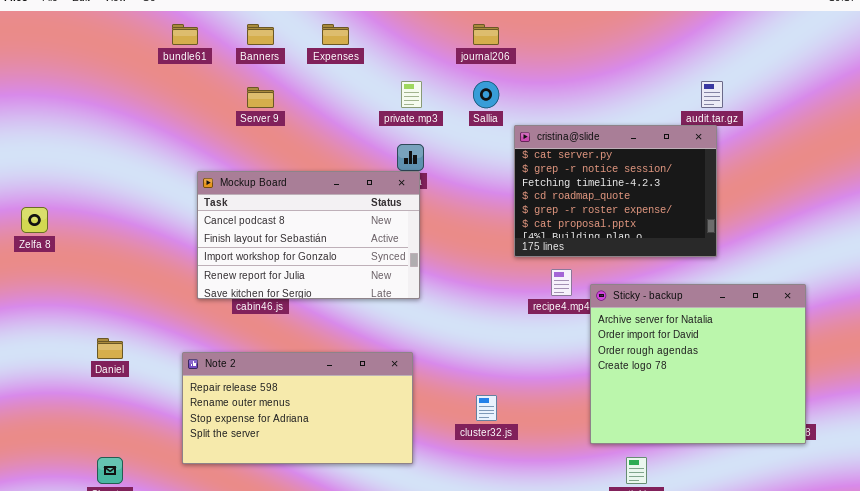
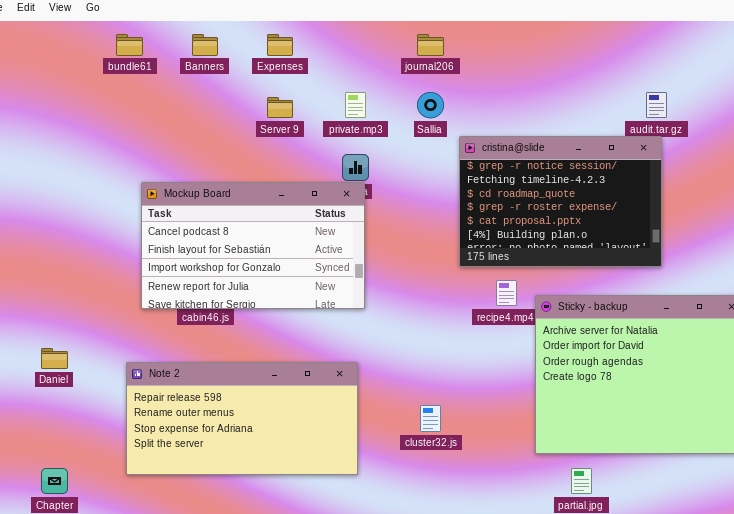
Server 9: [247,87,274,108] -> [267,97,293,118], moved
cristina@slide: [514,125,717,257] -> [459,136,662,267], scrolled down 1 row

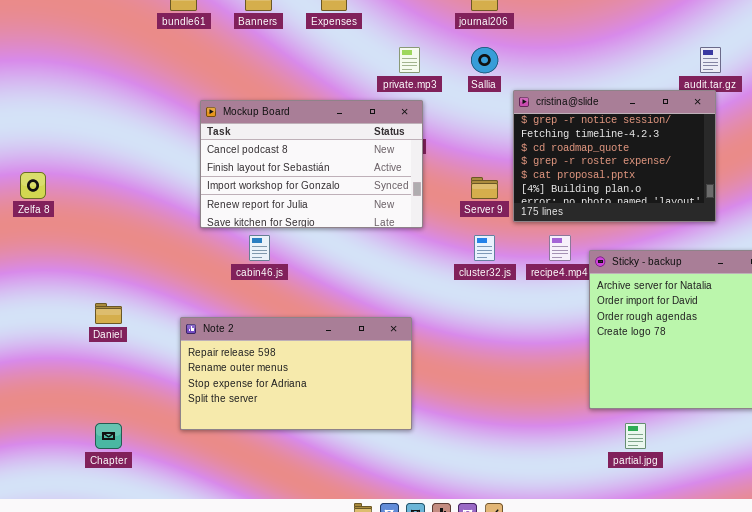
Server 9: [267,97,293,118] -> [471,177,498,199], moved
Mockup Board: [141,182,365,309] -> [200,100,423,228], moved
cluster32.js: [420,405,441,432] -> [474,235,495,261], moved

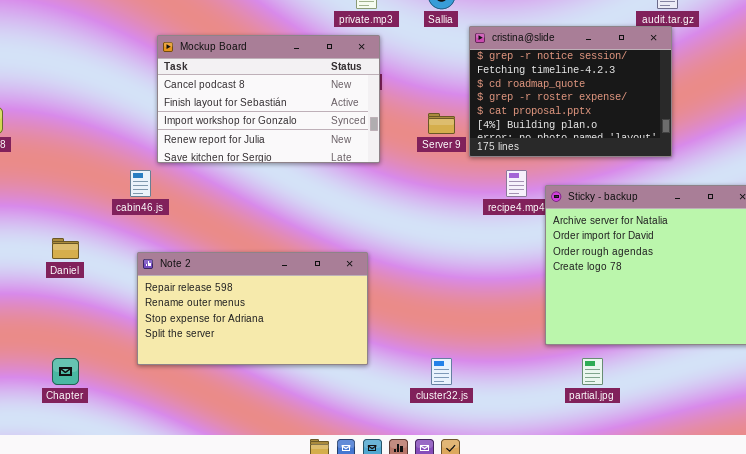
cabin46.js: [249,235,270,261] -> [130,170,151,197], moved
cluster32.js: [474,235,495,261] -> [431,358,452,385], moved

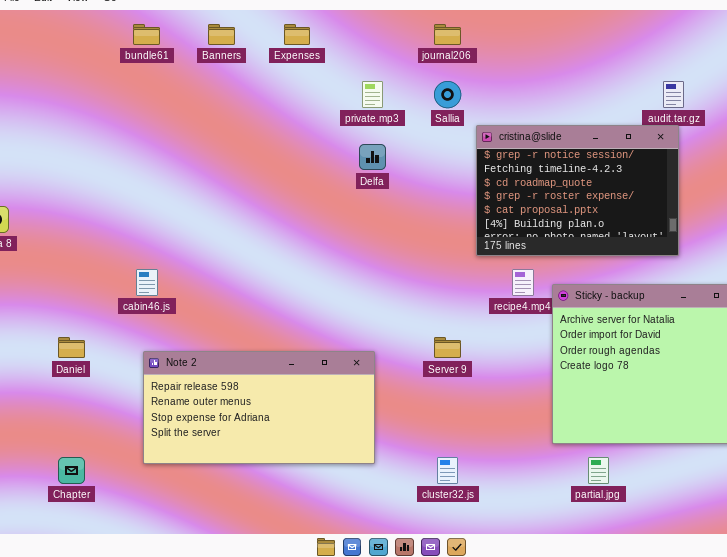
Mockup Board: [157,35,380,163] -> none, closed
Server 9: [428,113,455,134] -> [434,337,461,358], moved

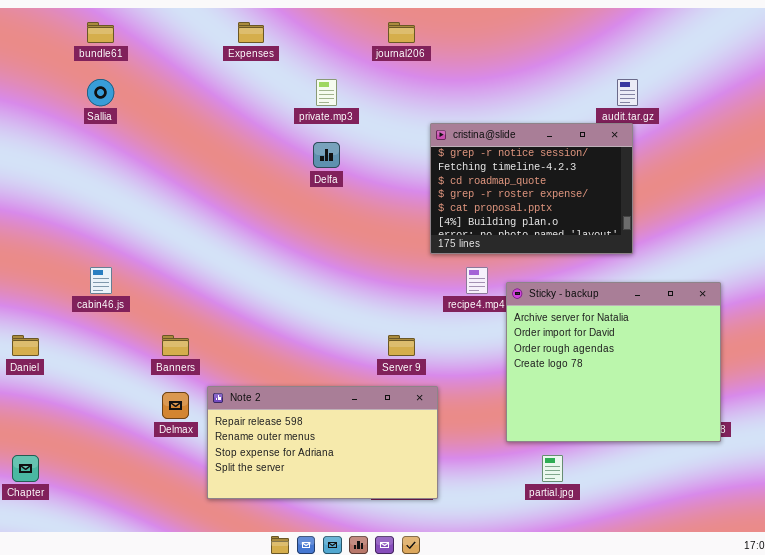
Banners: [208,24,235,45] -> [162,335,189,356], moved
Sallia: [434,81,461,108] -> [87,79,114,106], moved
Note 2: [143,351,375,464] -> [207,386,438,499], moved

